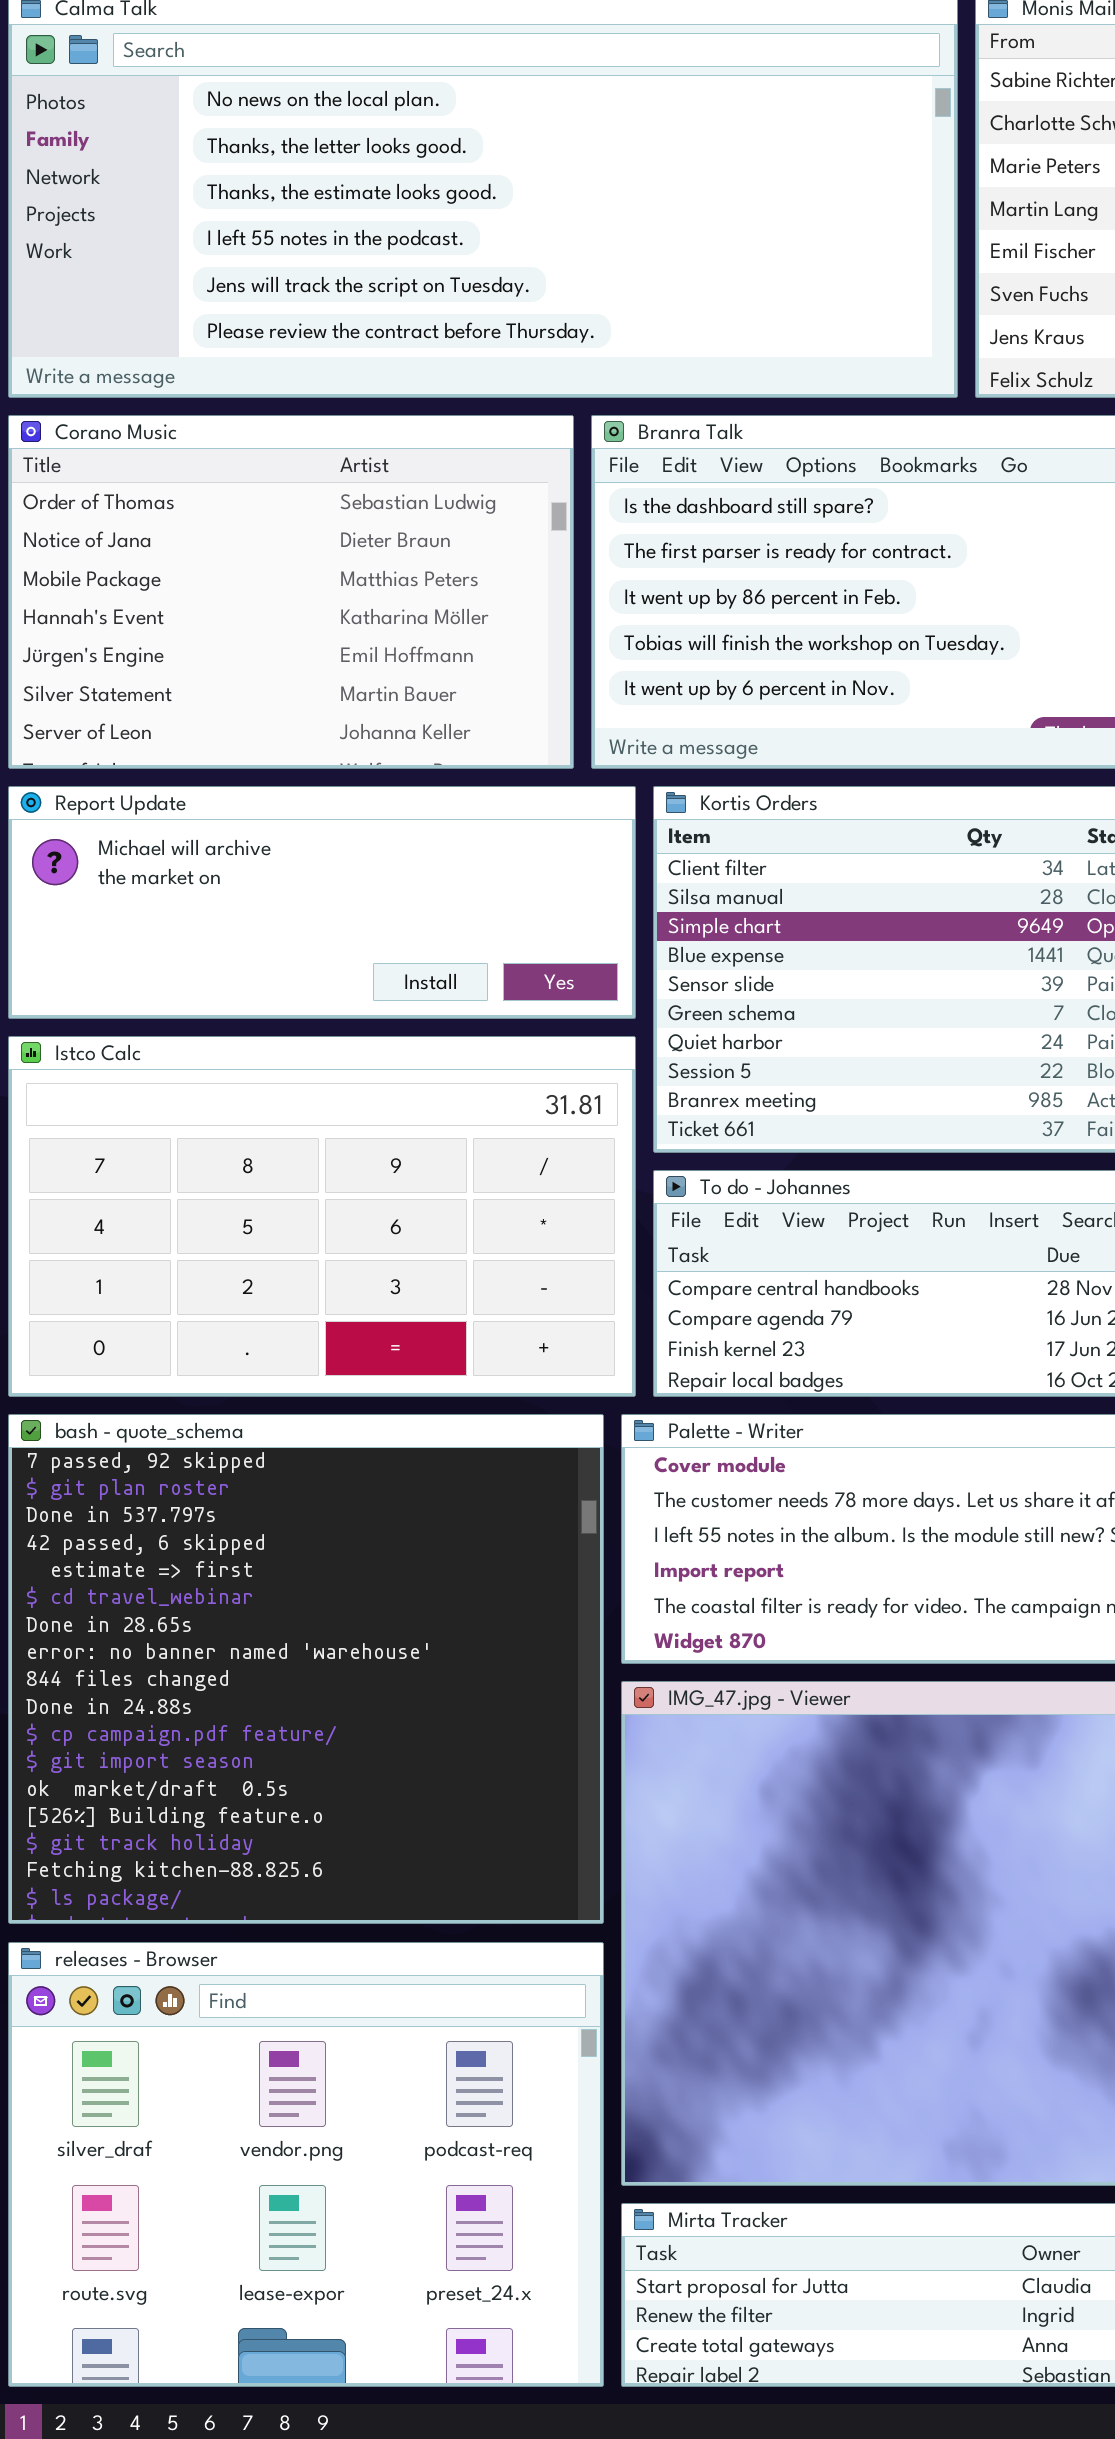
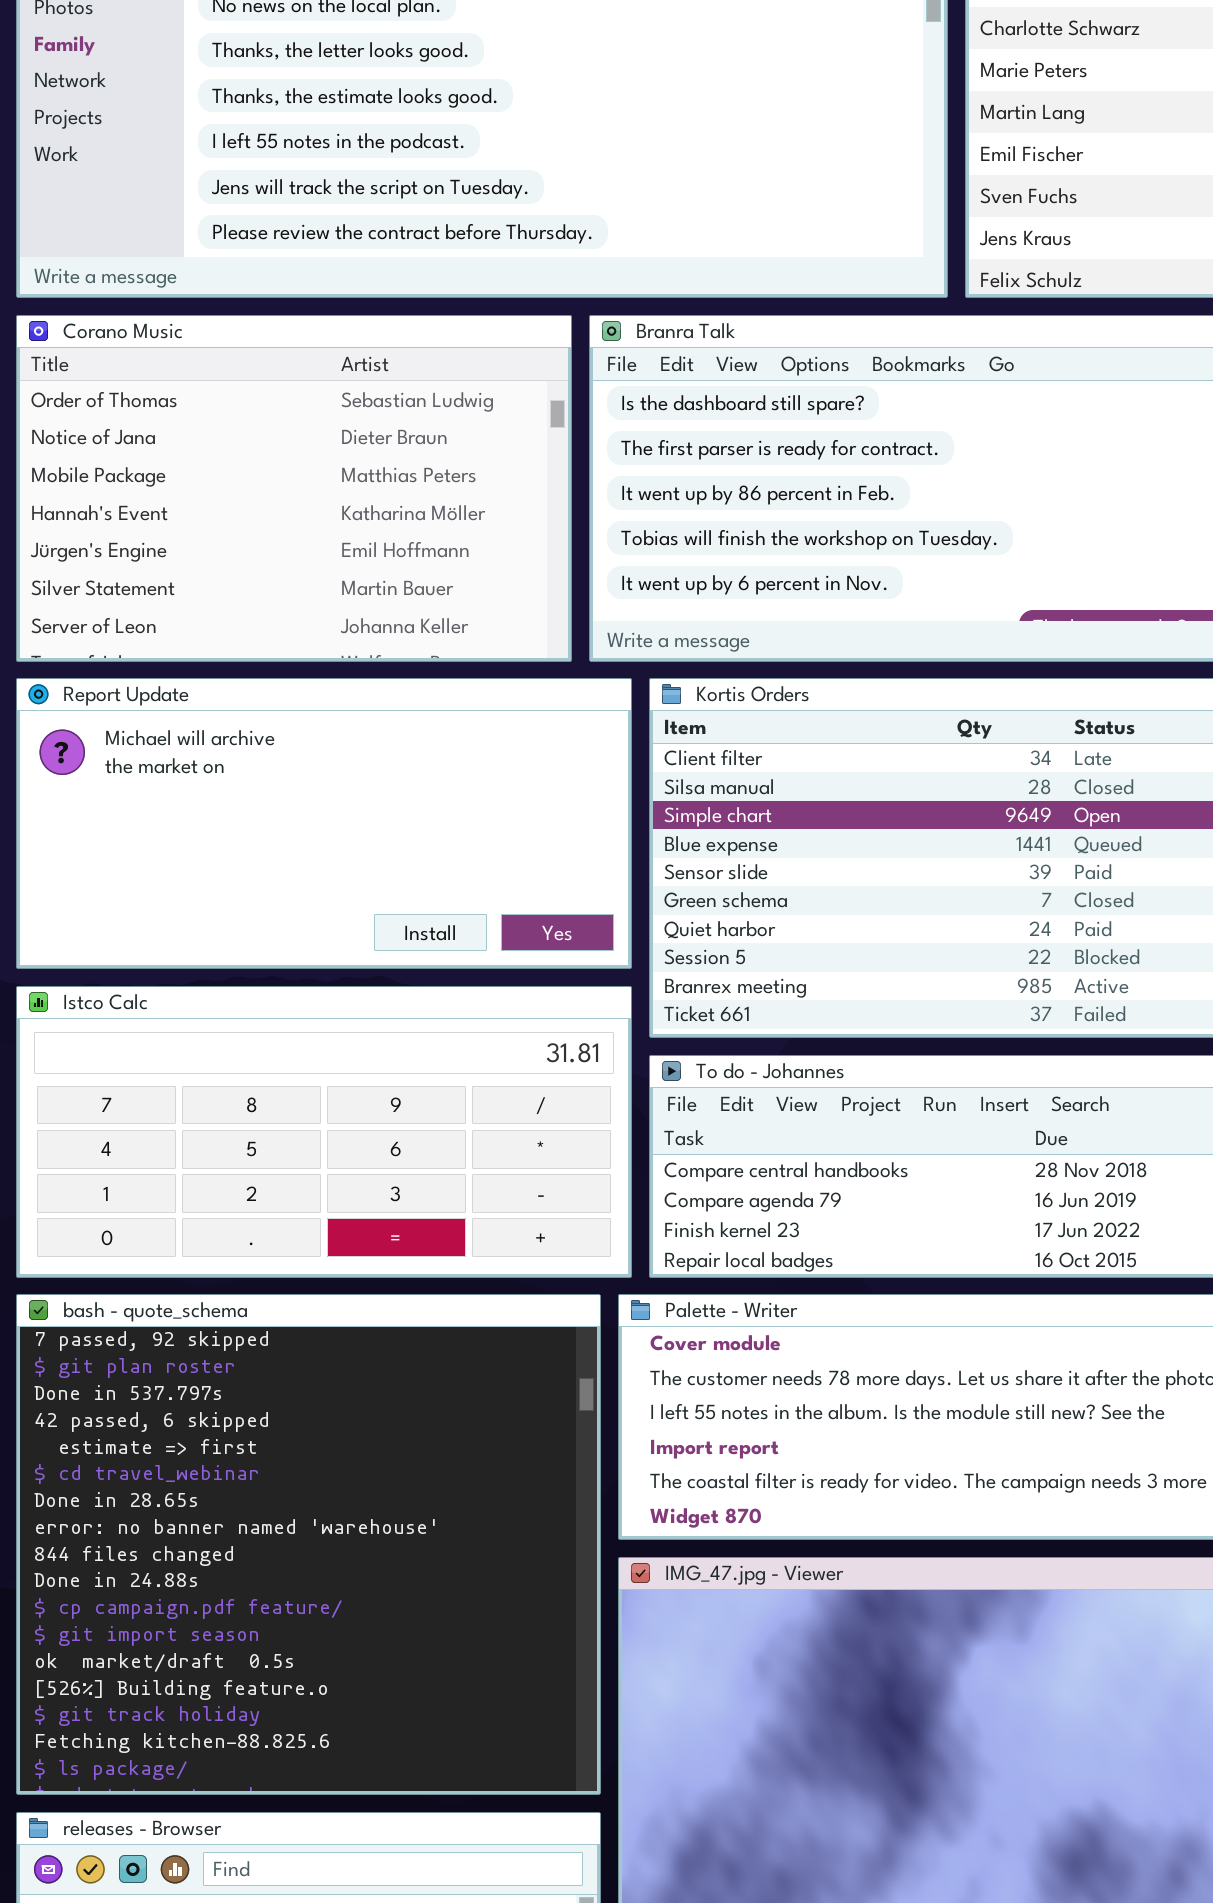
Report Update: [8,786,636,1019] -> [16,678,632,969], resized
Istco Calc: [8,1036,636,1397] -> [16,986,632,1278], resized

